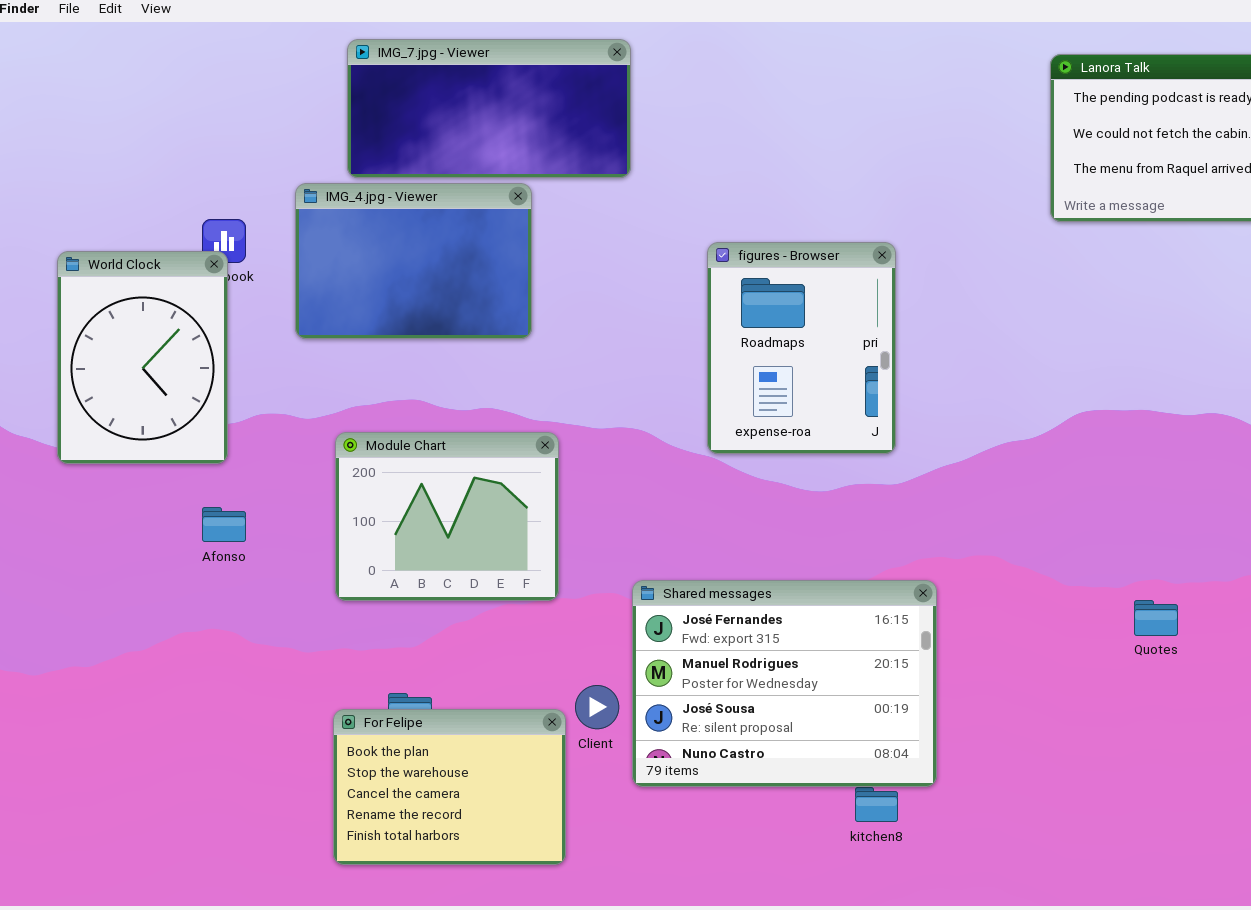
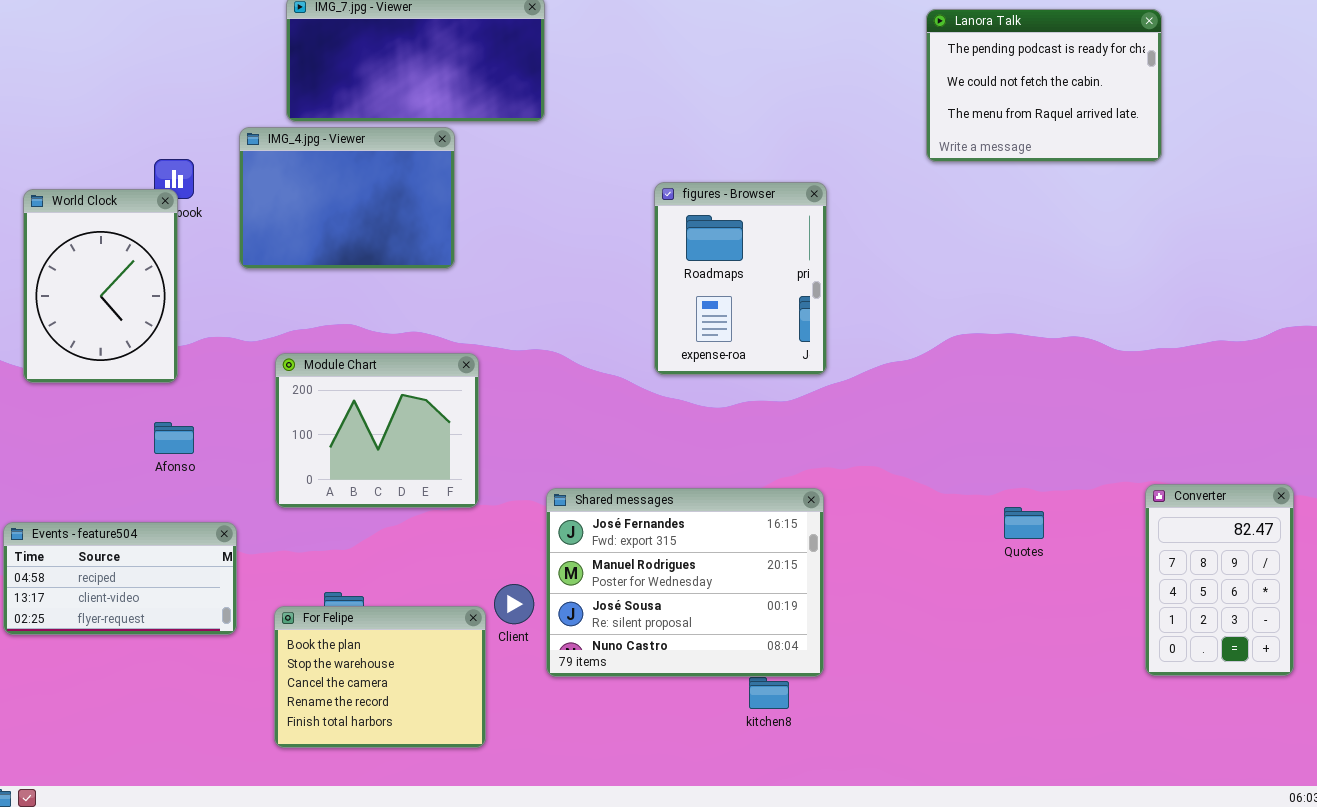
figures - Browser: [707,242,896,454] -> [654,182,827,375], moved
Events - feature504: none -> [3,522,237,635], opened

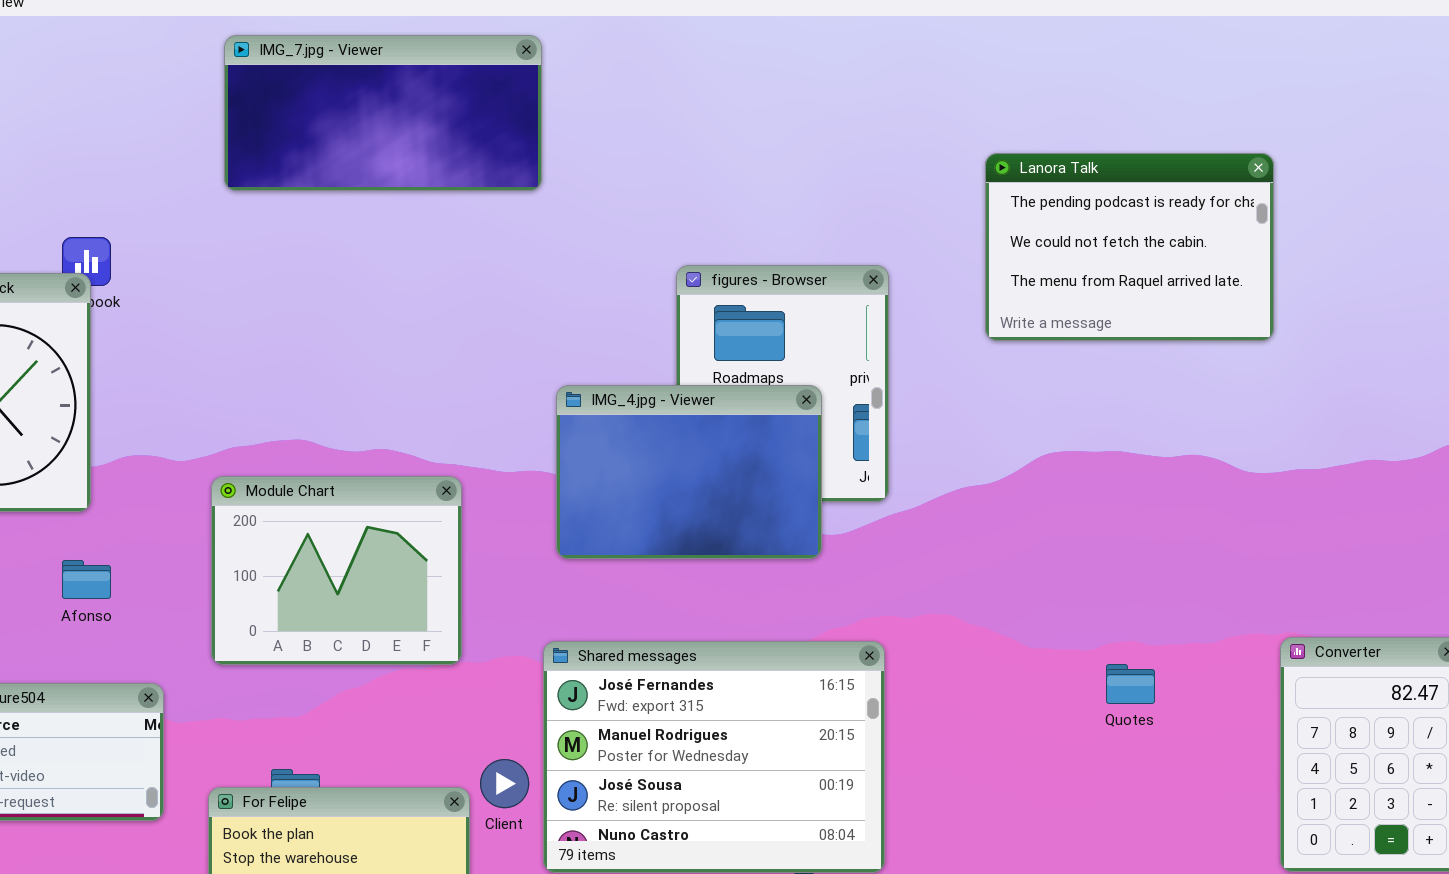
Lanora Talk: [926,9,1162,162] -> [985,153,1274,341], moved
IMG_4.jpg - Viewer: [239,127,455,269] -> [556,385,822,559], moved

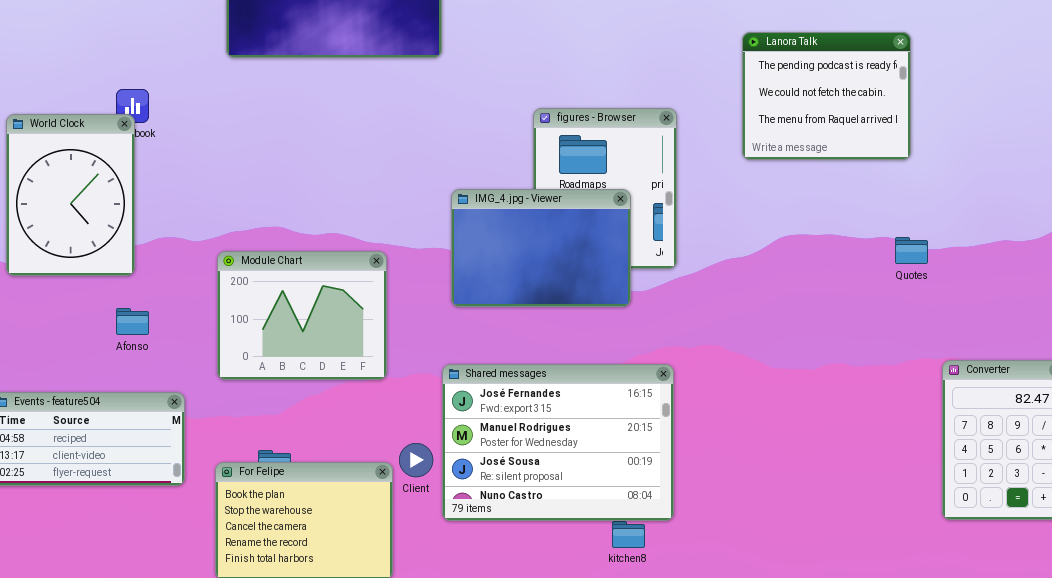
Lanora Talk: [985,153,1274,341] -> [742,32,911,160], resized
Quotes: [1106,664,1155,704] -> [895,237,928,264], moved

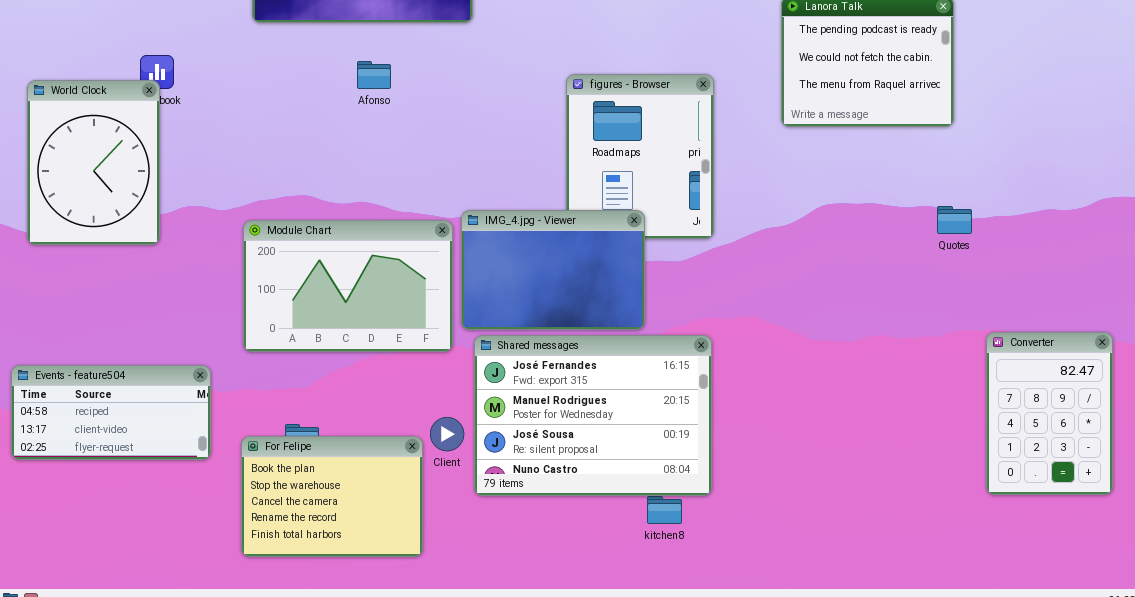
IMG_4.jpg - Viewer: [451,189,631,307] -> [461,210,645,330], moved
Module Chart: [217,251,387,380] -> [243,220,453,352], resized
Afonso: [116,308,149,335] -> [357,61,391,89], moved

